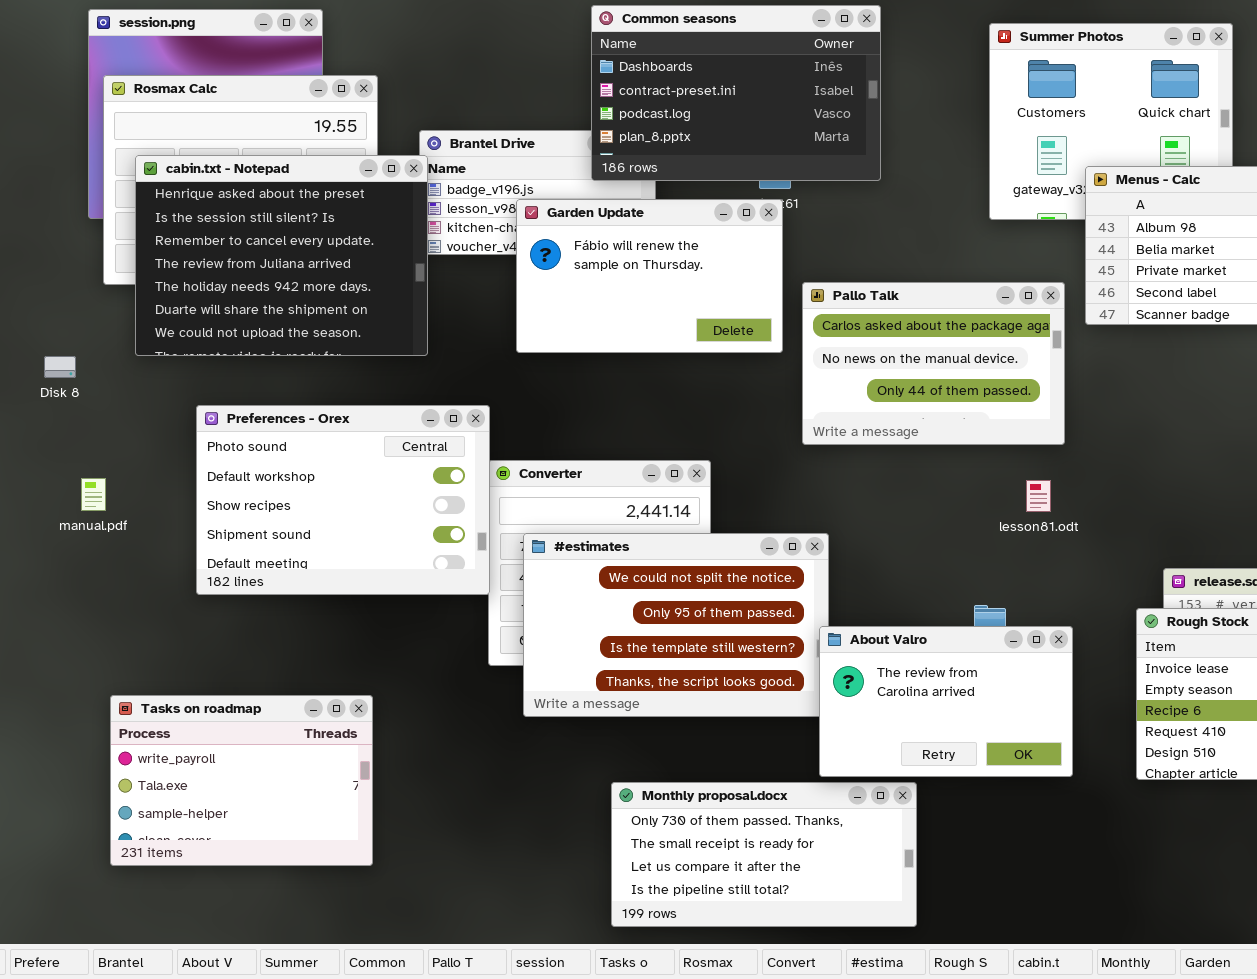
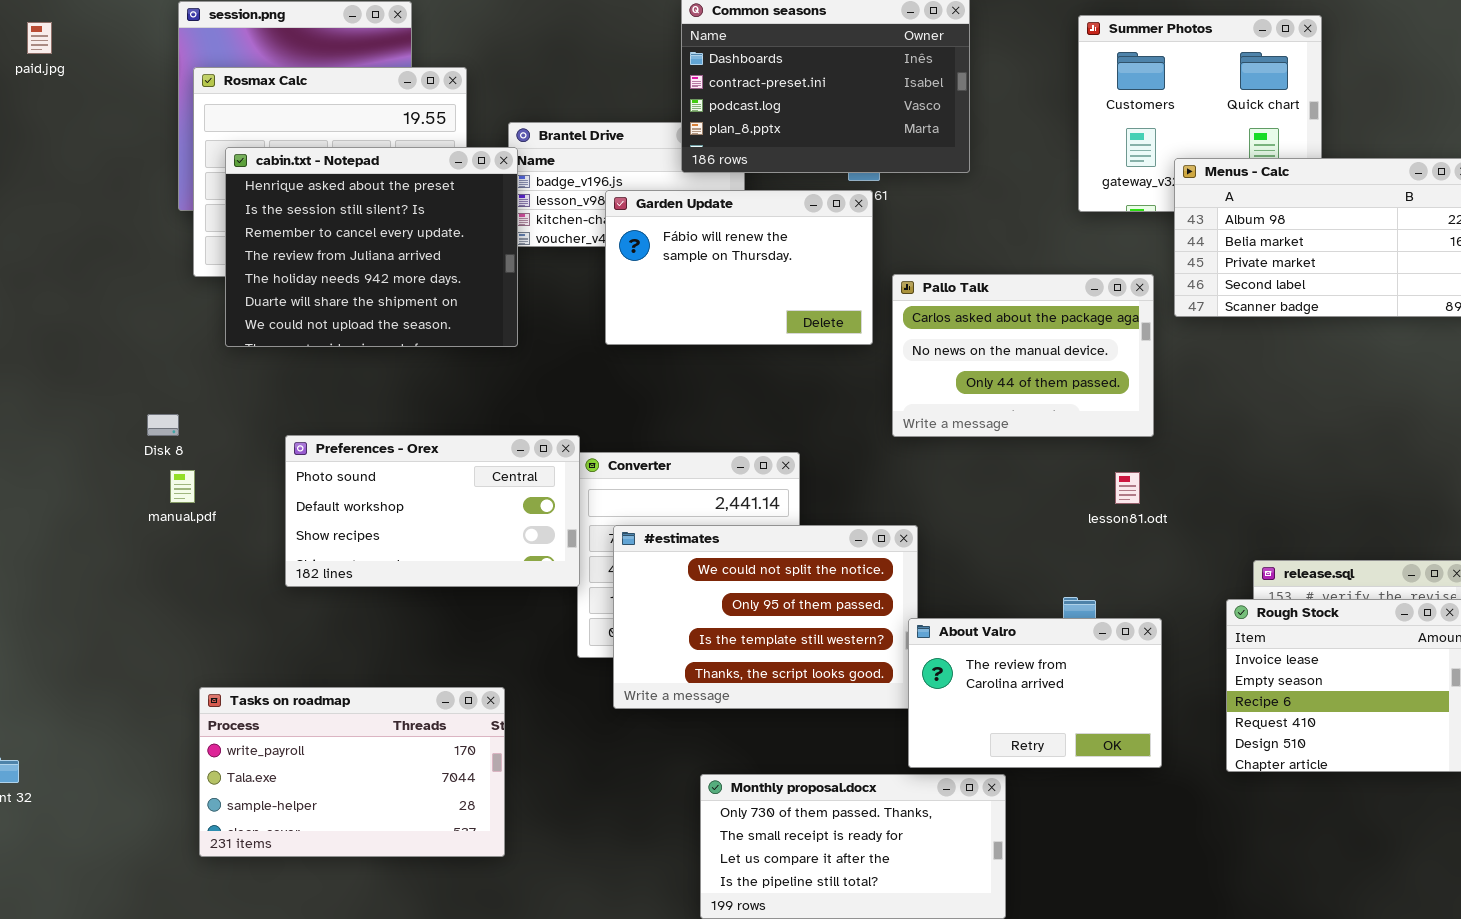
Disk 8: [44,356,76,378] -> [147,414,179,436], moved
Preferences - Orex: [196,405,490,595] -> [285,435,580,587], resized
Tasks on roadmap: [110,695,373,866] -> [199,687,505,857], resized

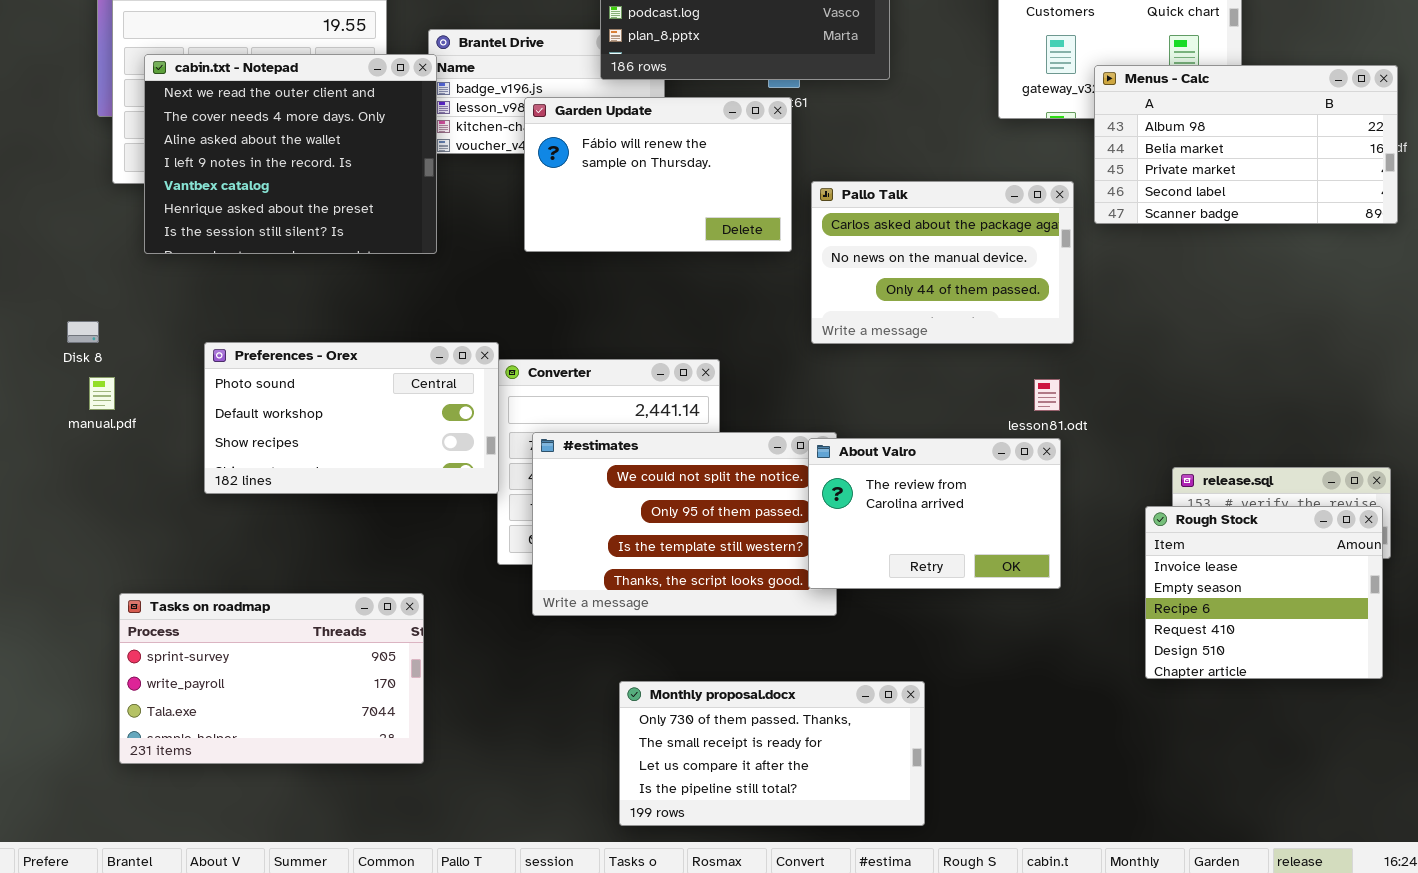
cabin.txt - Notepad: [225,147,518,347] -> [144,54,437,254], scrolled up 5 rows
About Valro: [908,618,1162,768] -> [808,438,1061,589], moved
Tasks on roadmap: [199,687,505,857] -> [119,593,424,764], scrolled up 1 row

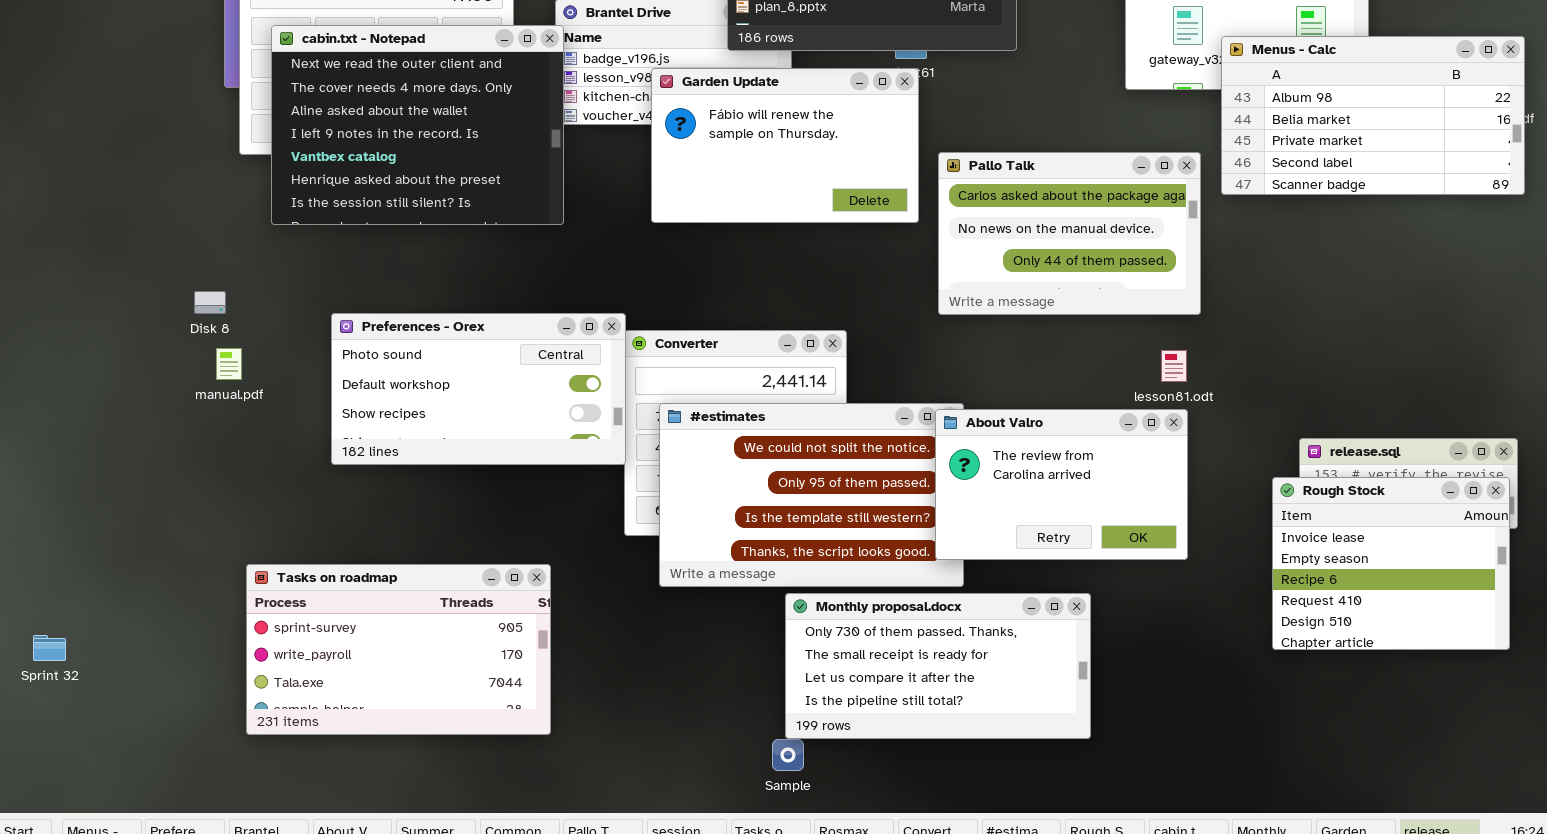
Monthly proposal.docx: [619,681,925,826] -> [785,593,1091,739], moved

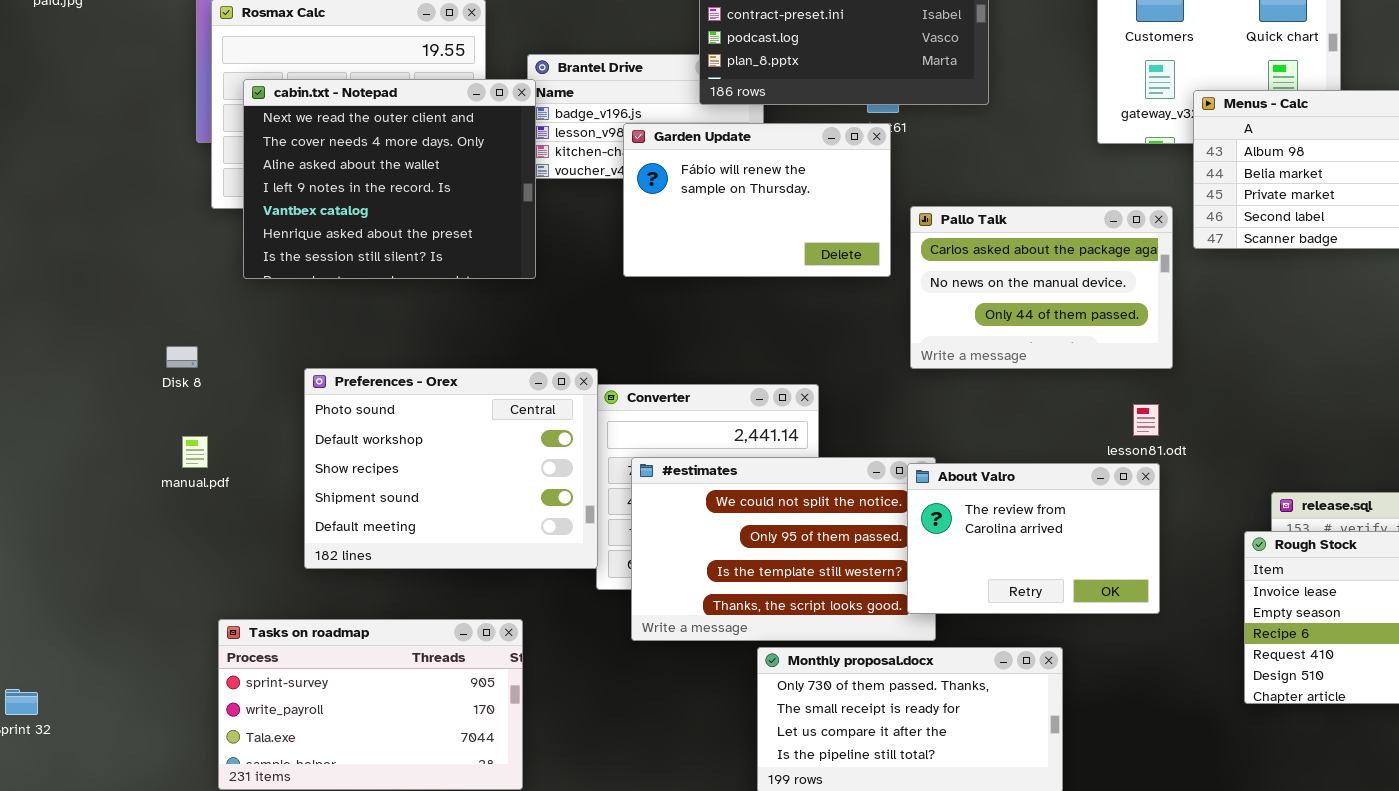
Preferences - Orex: [331,313,626,465] -> [304,368,598,569], resized
manual.pdf: [216,348,242,380] -> [182,436,208,468], moved

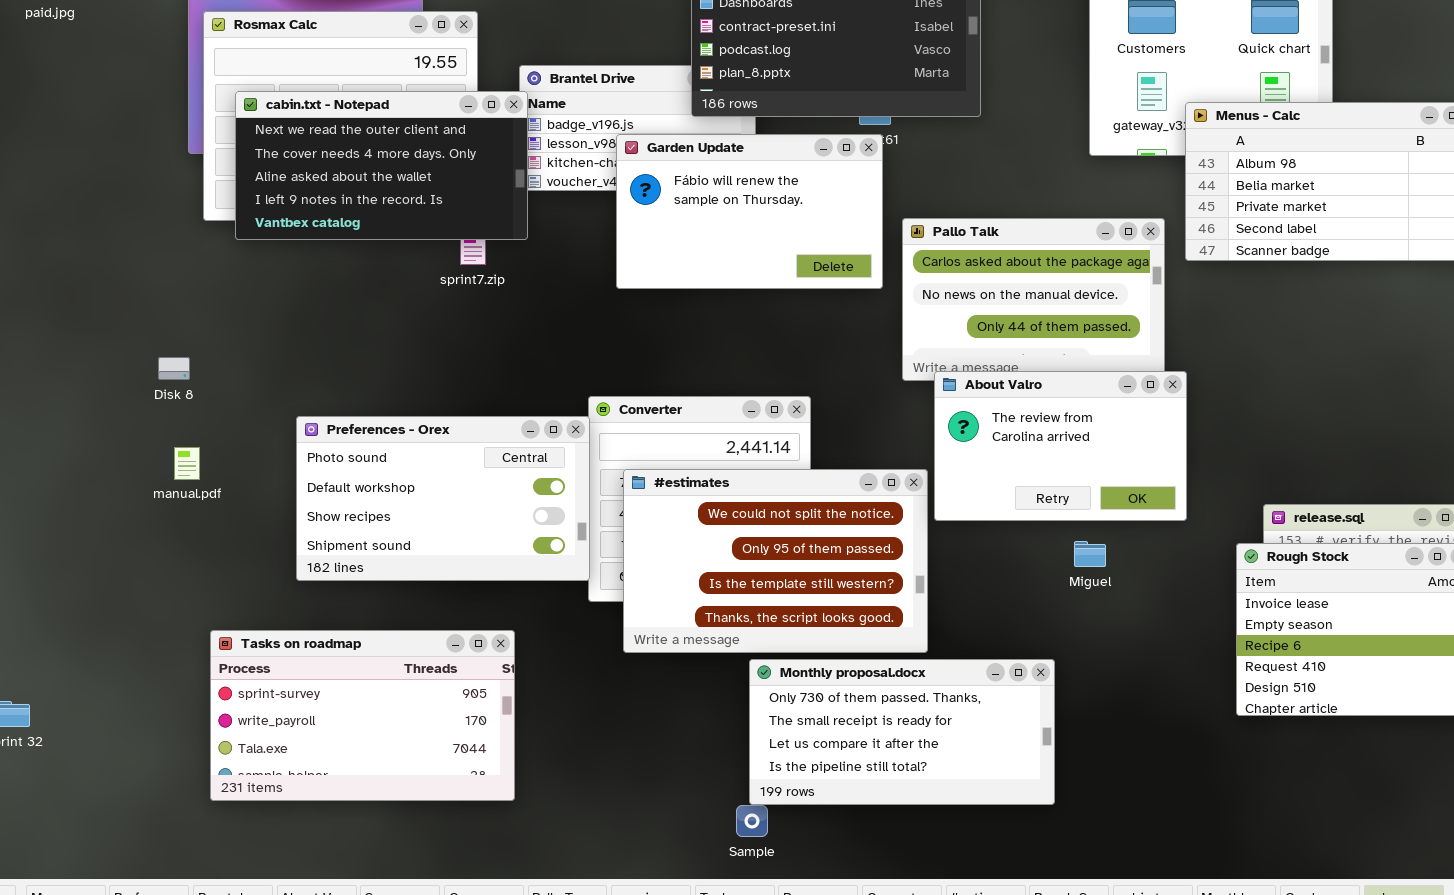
cabin.txt - Notepad: [243,79,536,279] -> [235,91,528,240], resized
Preferences - Orex: [304,368,598,569] -> [296,416,590,581], resized
About Valro: [907,463,1160,614] -> [934,371,1187,521], moved

